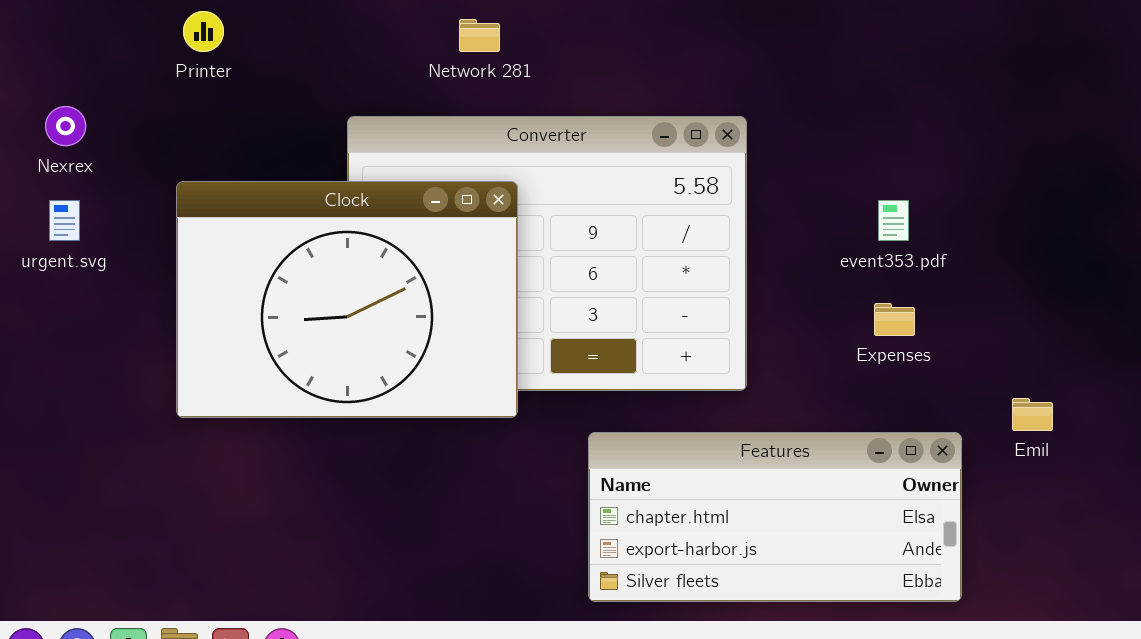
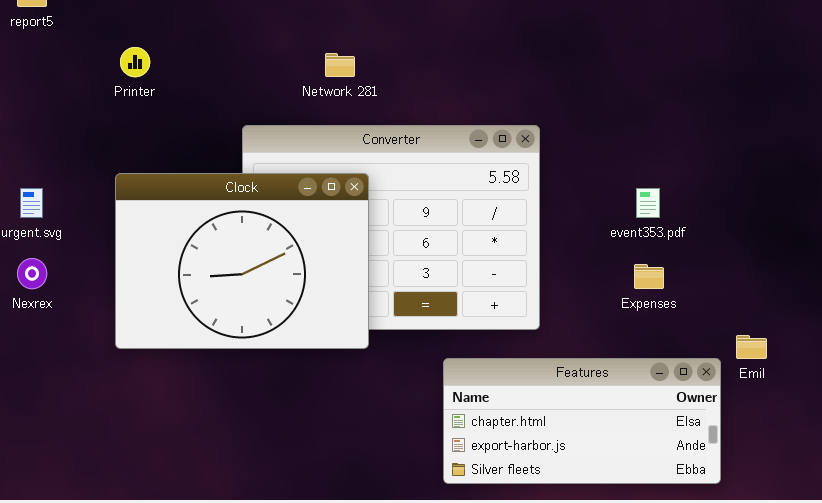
Nexrex: [45,106,86,146] -> [17,258,47,289], moved
Features: [588,432,962,602] -> [443,358,721,484], moved

